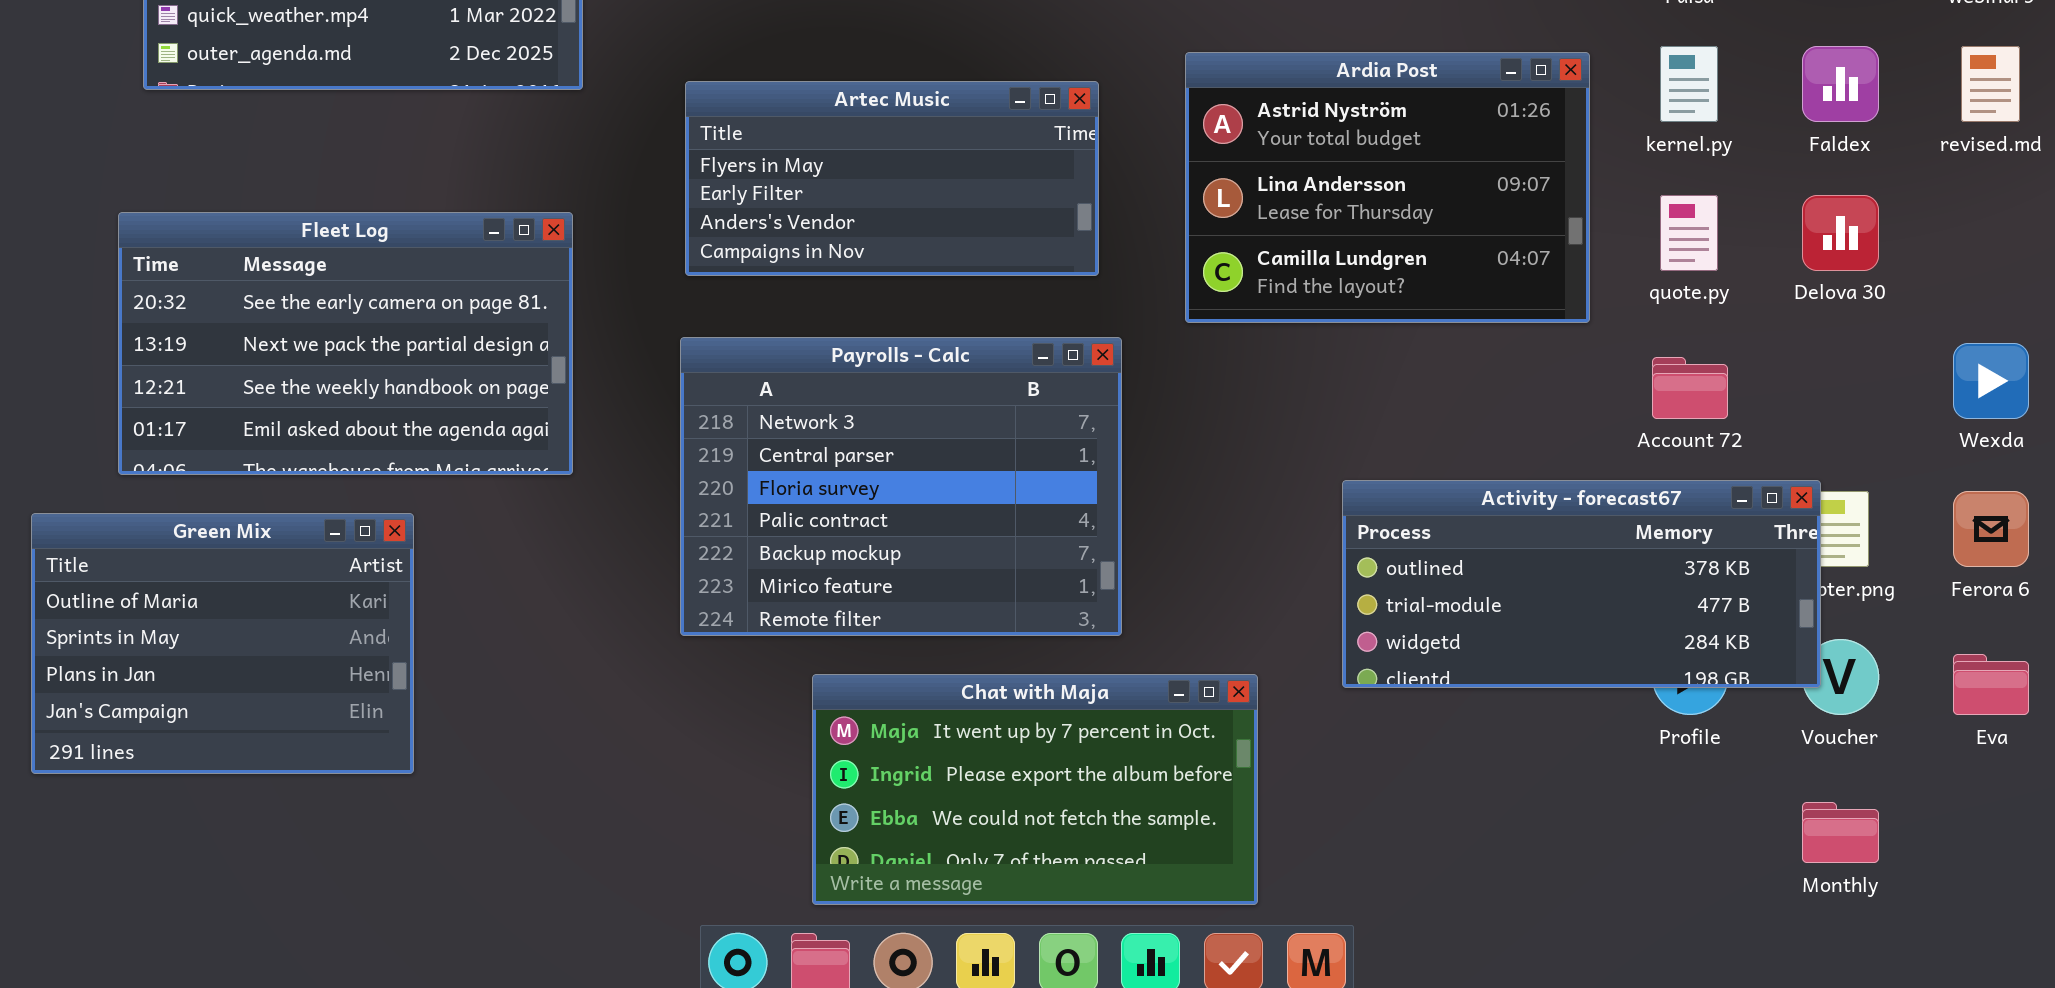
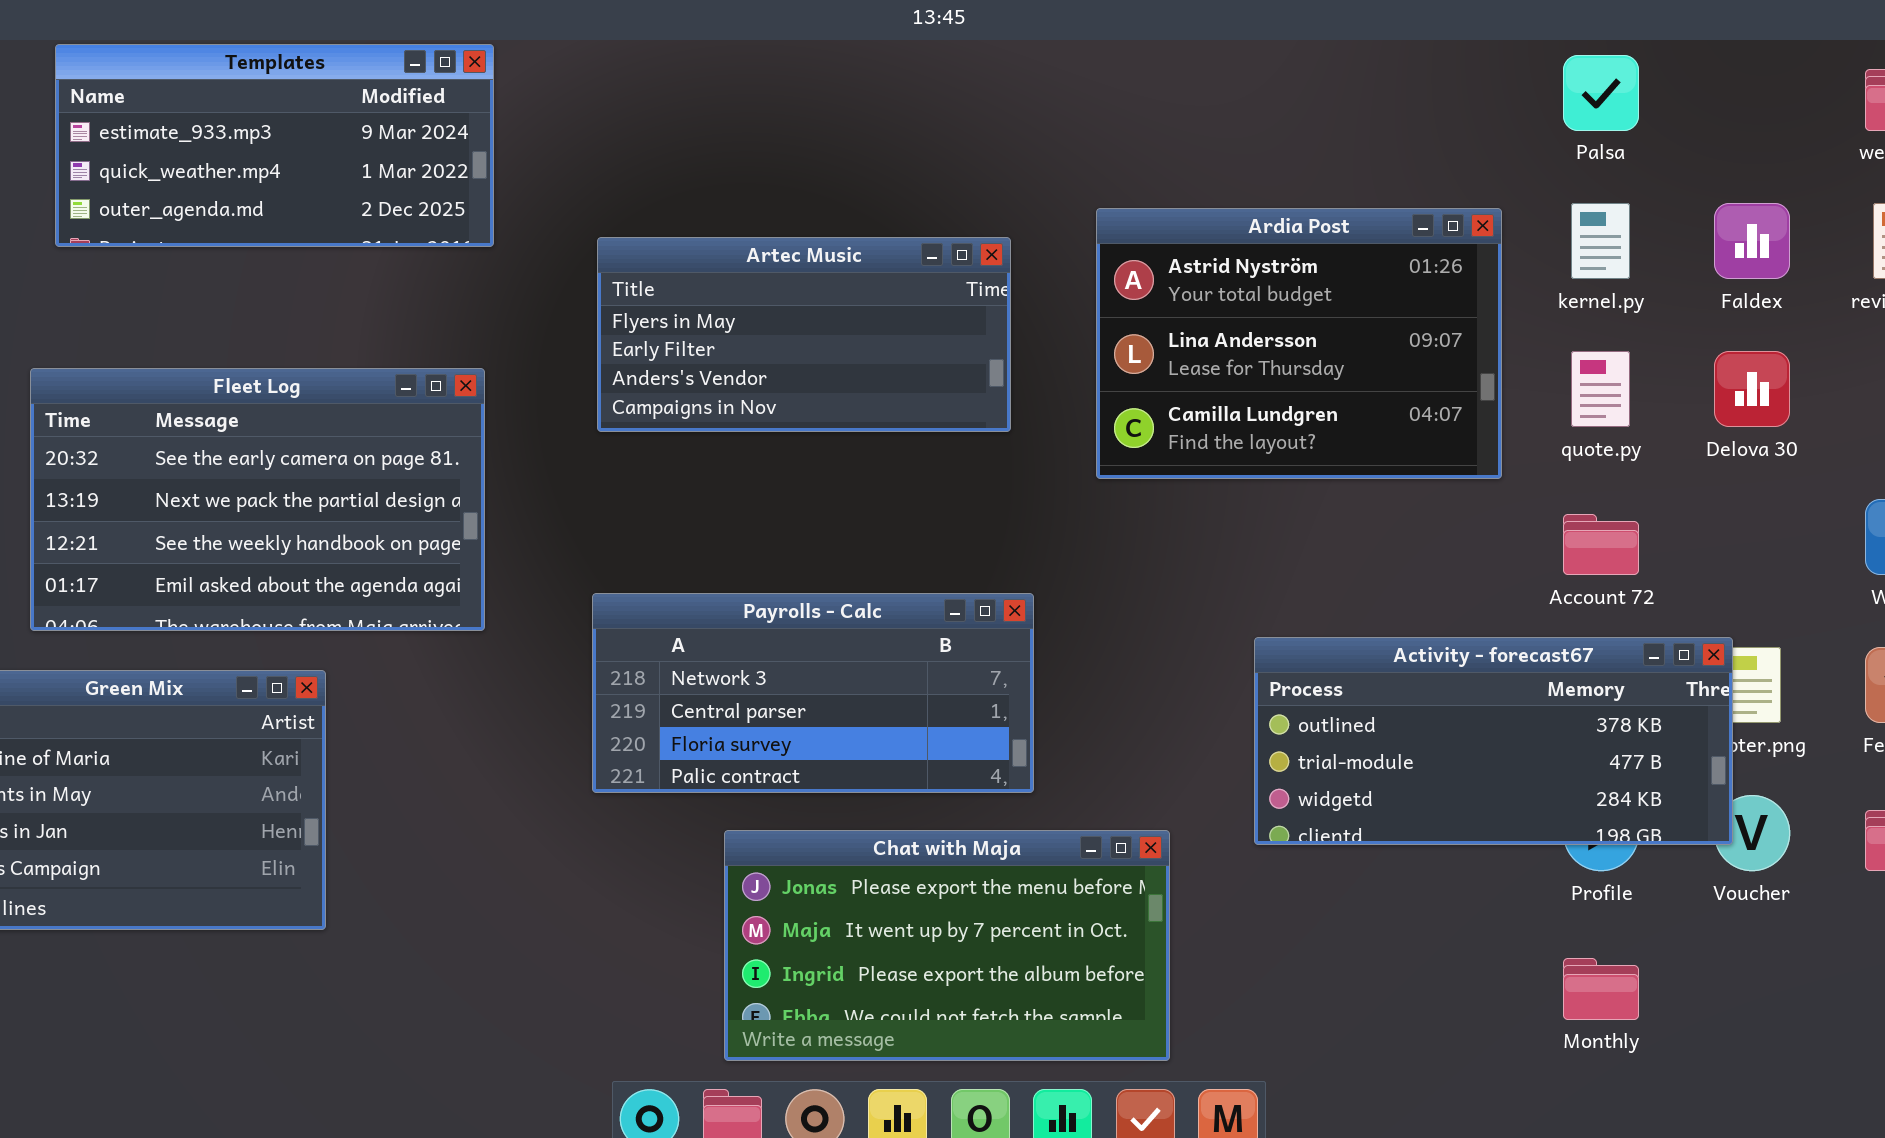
Payrolls - Calc: [680,337,1122,636] -> [592,593,1034,793], resized
Chat with Maja: [812,674,1258,905] -> [724,830,1170,1061], scrolled up 1 row
Monthly: [1802,802,1879,863] -> [1563,958,1639,1020], moved

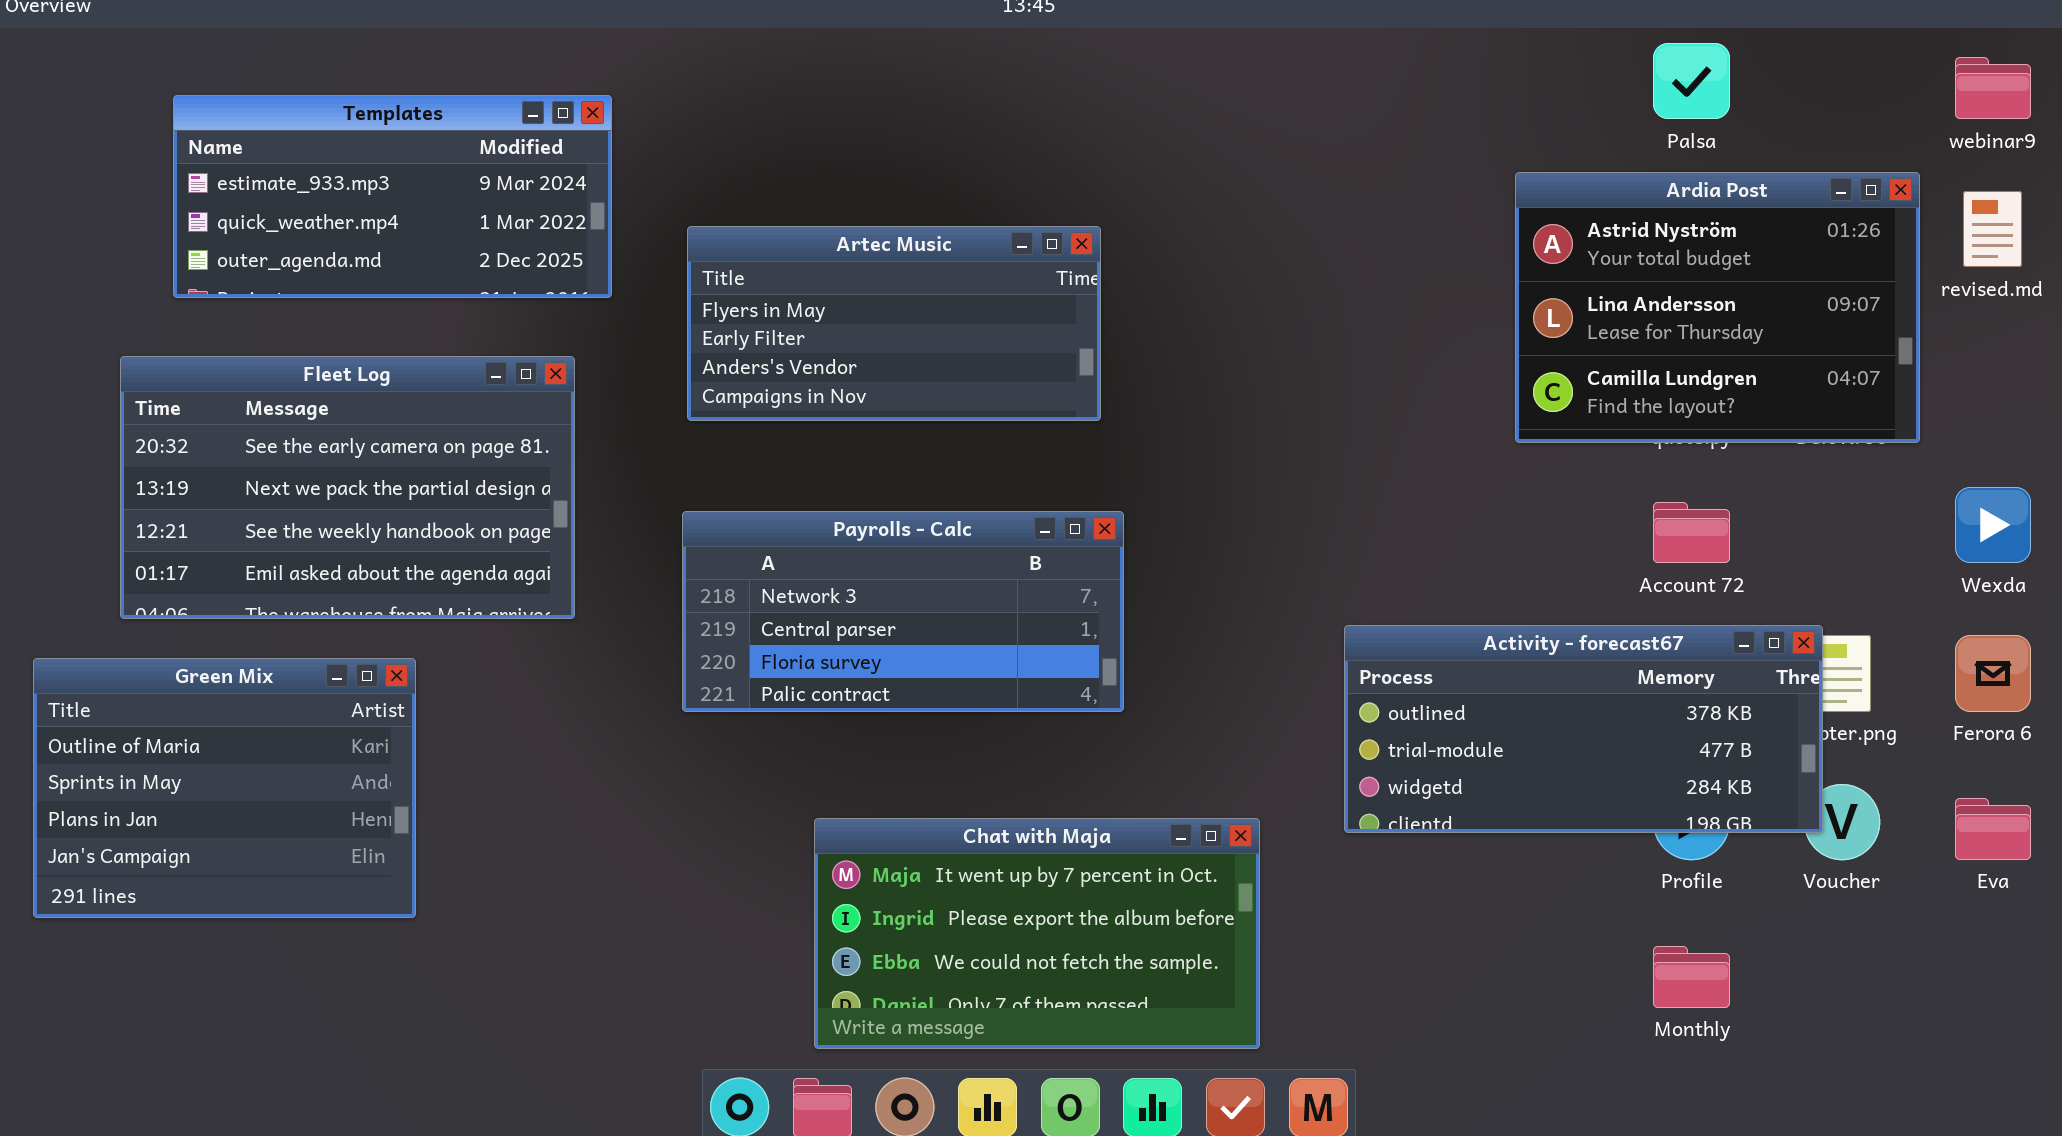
Templates: [55,44,494,247] -> [173,95,612,298], moved
Ardia Post: [1096,208,1502,479] -> [1515,172,1920,443], moved
Payrolls - Calc: [592,593,1034,793] -> [682,511,1124,712], moved
Chat with Maja: [724,830,1170,1061] -> [814,818,1260,1049], scrolled down 1 row

